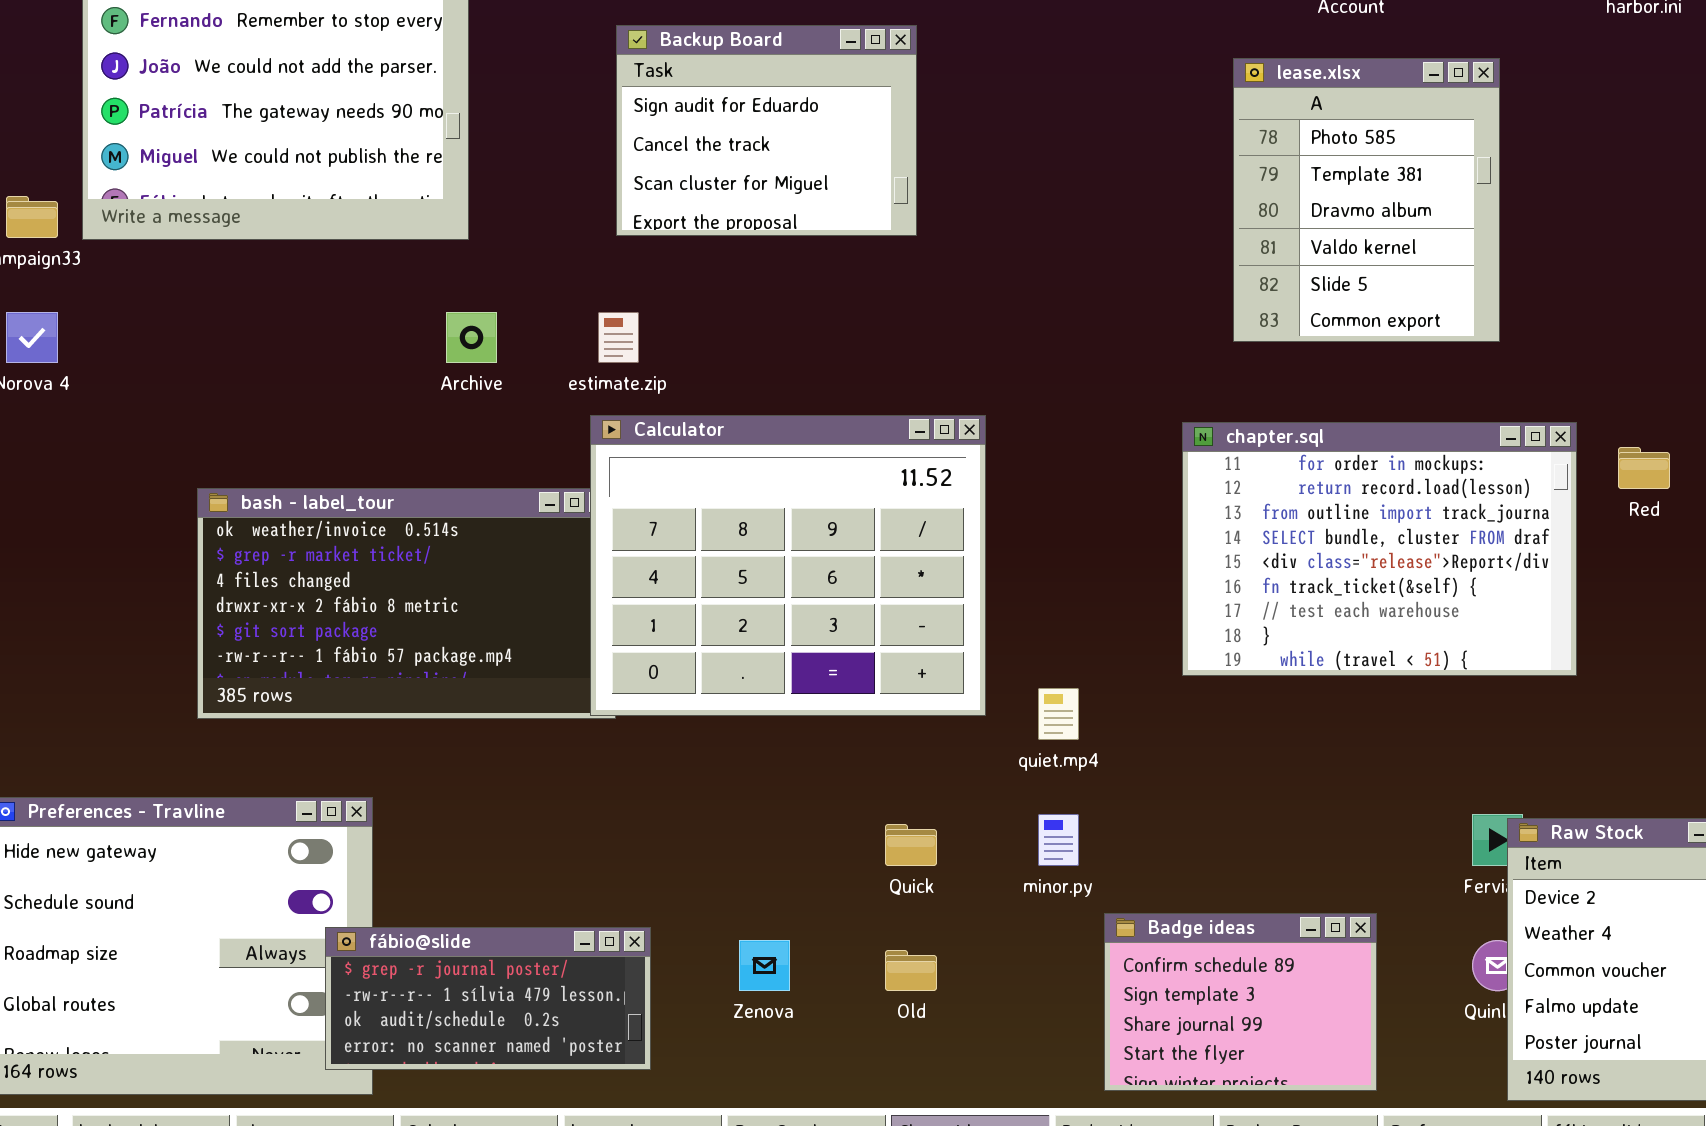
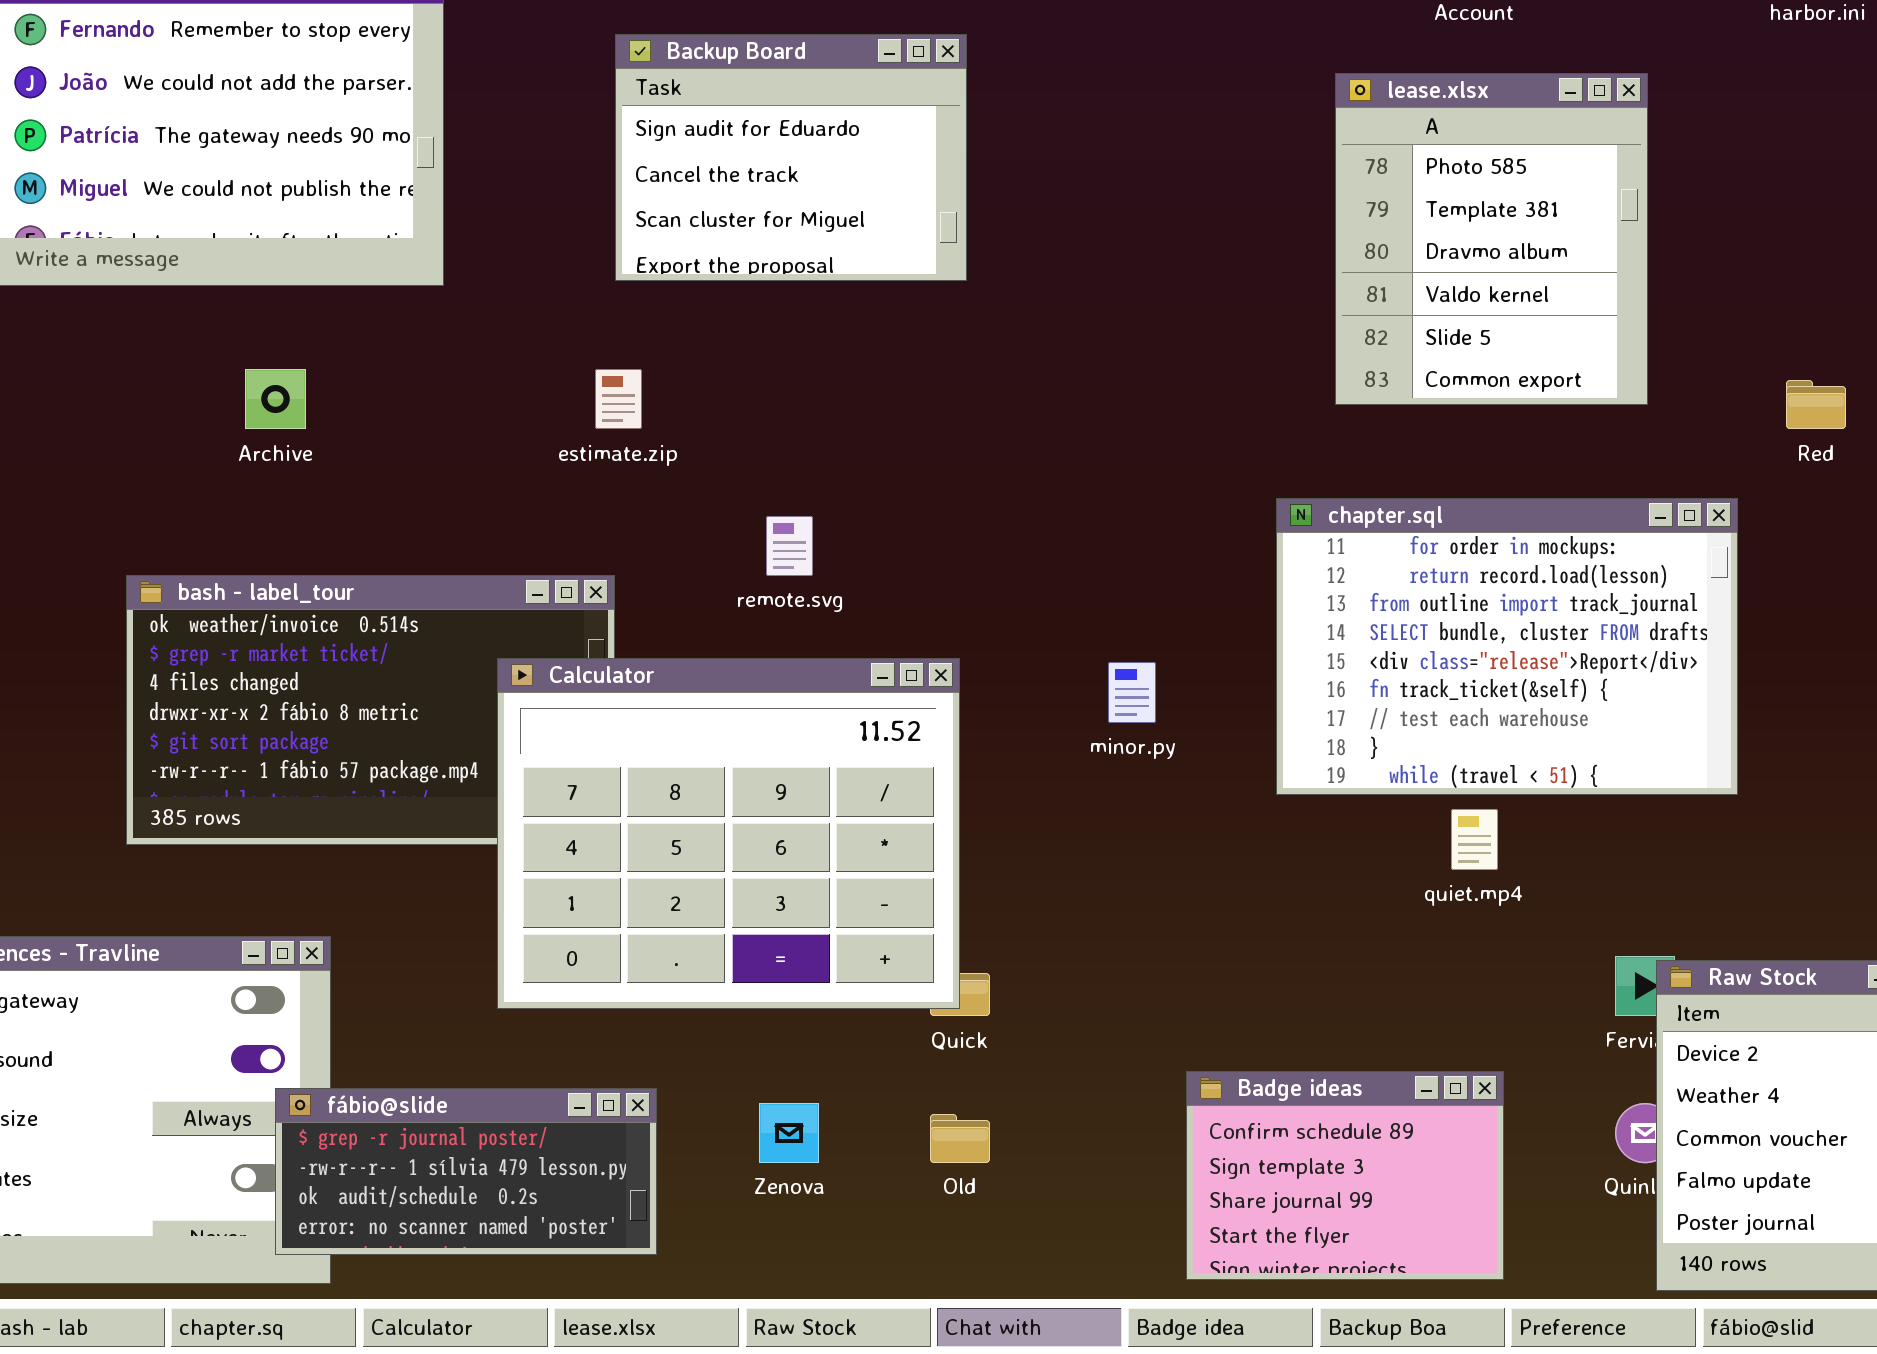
Archive: [446,312,497,363] -> [245,369,306,429], moved
Calculator: [590,415,986,716] -> [497,658,960,1009], moved
Red: [1618,447,1670,489] -> [1786,380,1846,429], moved
quiet.mp4: [1038,688,1079,740] -> [1451,809,1498,870], moved
minor.py: [1038,814,1079,866] -> [1108,662,1156,723], moved

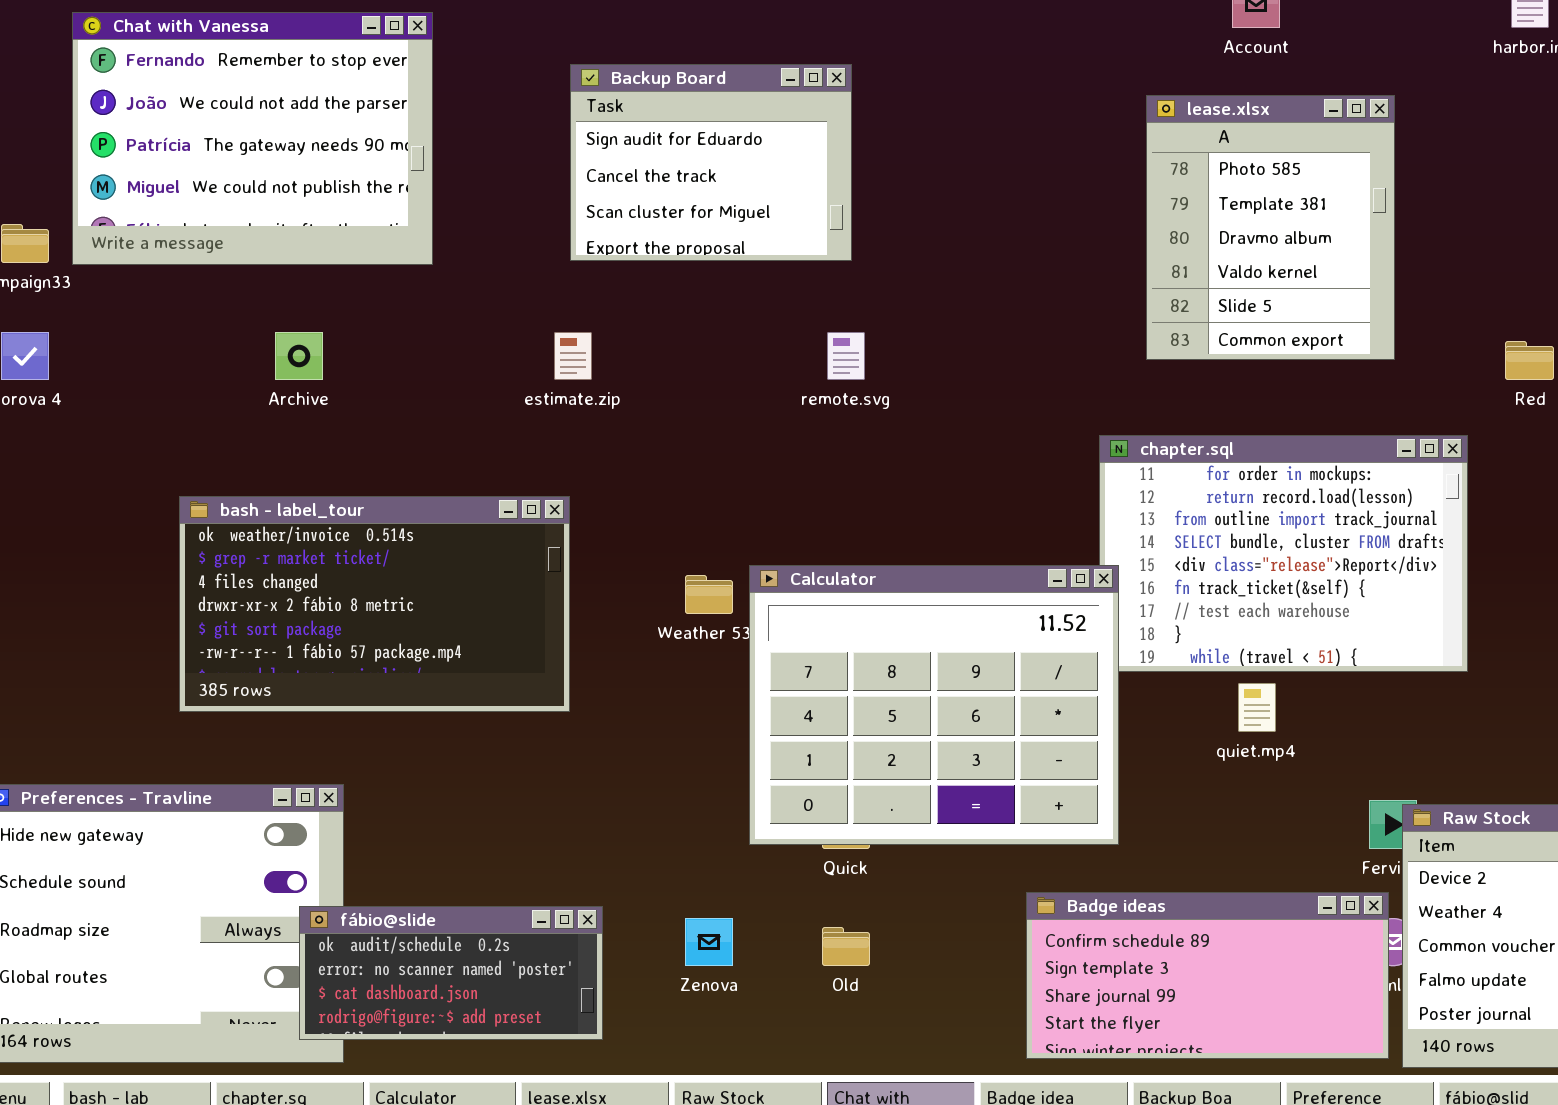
remote.svg: [766,516,813,576] -> [827,332,865,380], moved
Calculator: [497,658,960,1009] -> [749,565,1119,845], moved
Badge ideas: [1186,1071,1504,1280] -> [1026,892,1389,1059], resized
fábio@slide: [275,1088,657,1255] -> [299,906,603,1040], scrolled down 2 rows

